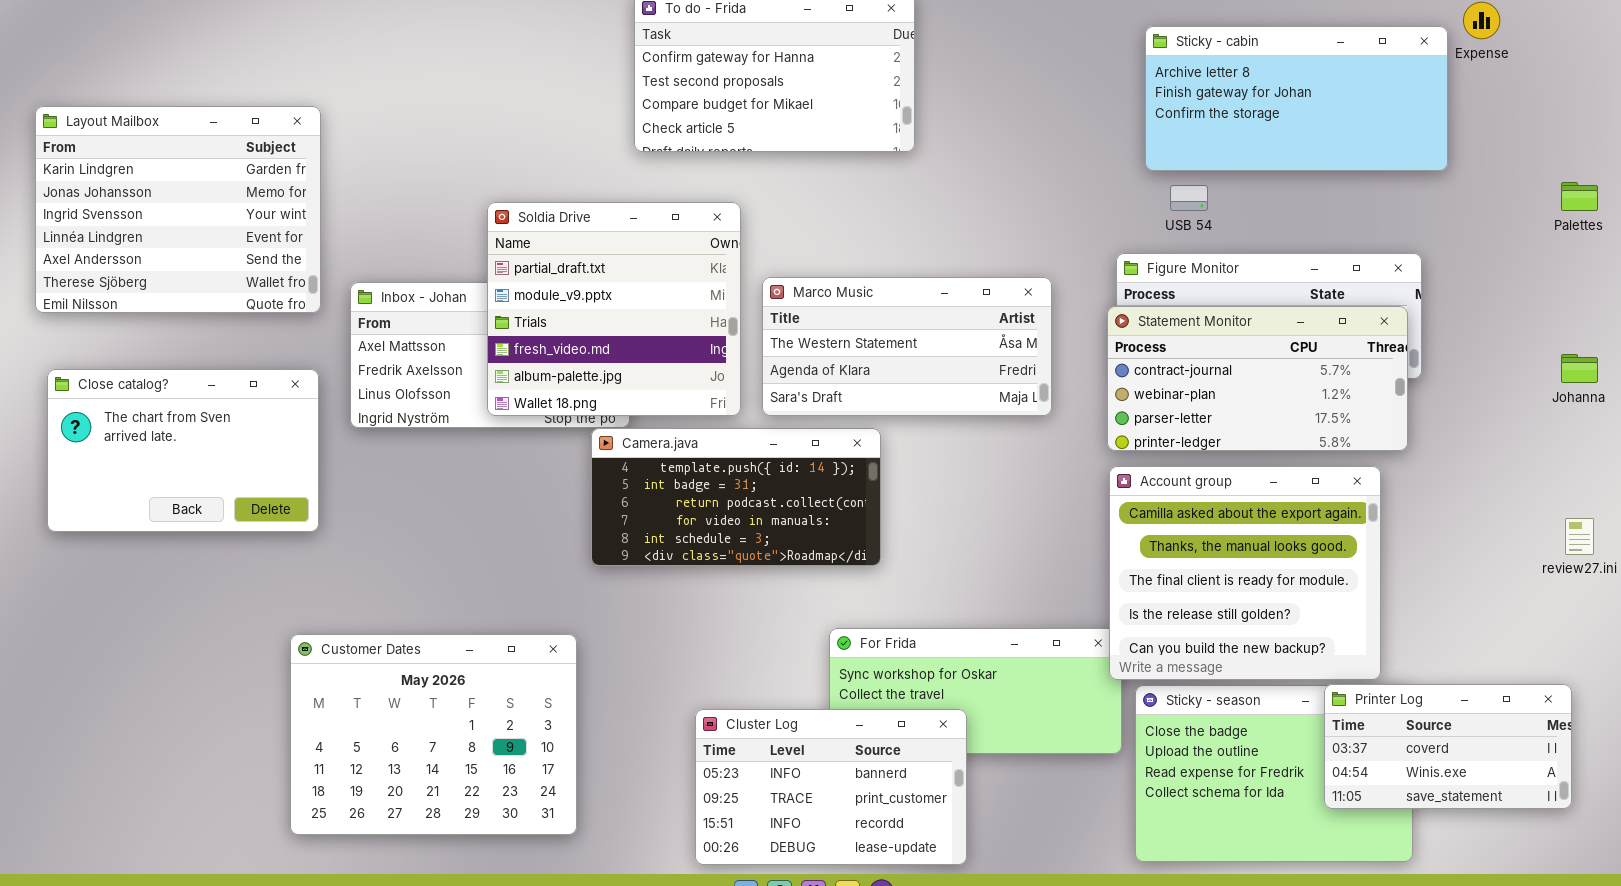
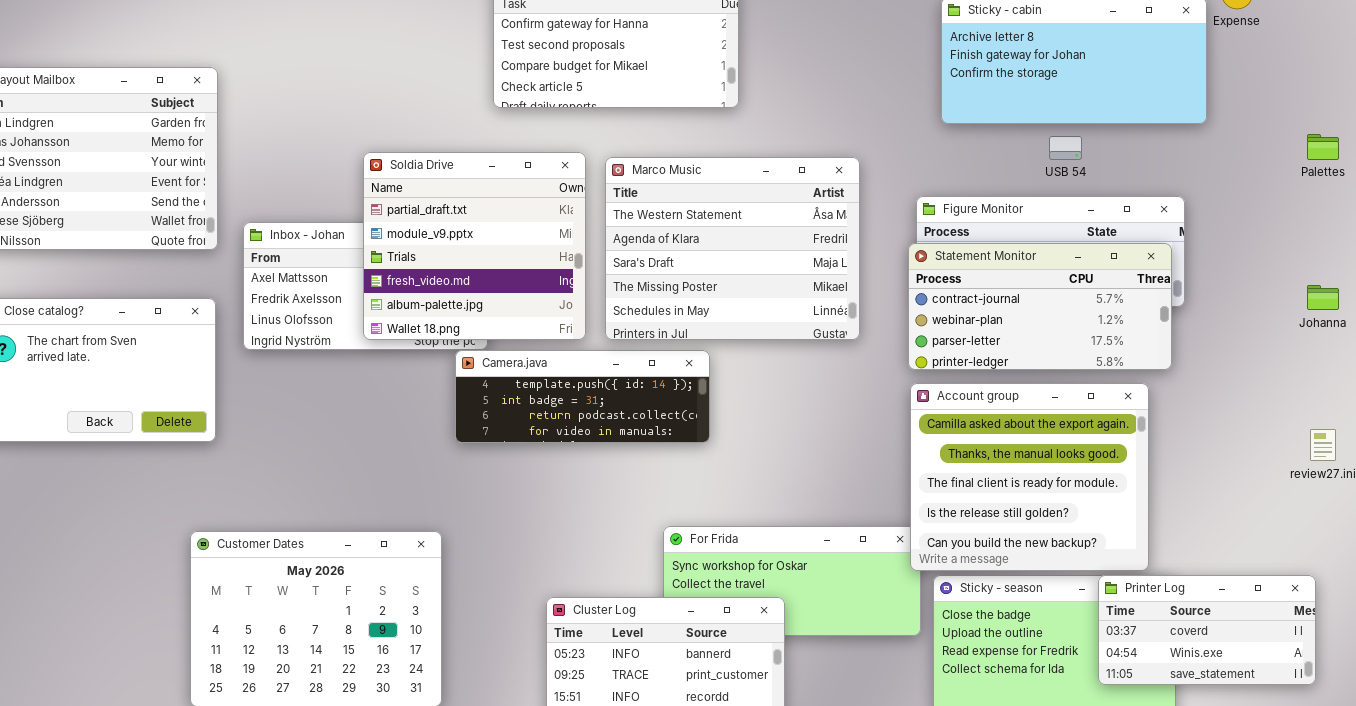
USB 54: [1170,185,1208,211] -> [1049,136,1082,160], moved
Marco Music: [762,277,1052,416] -> [605,157,860,340], resized
Camera.java: [591,428,881,566] -> [455,350,710,443], resized

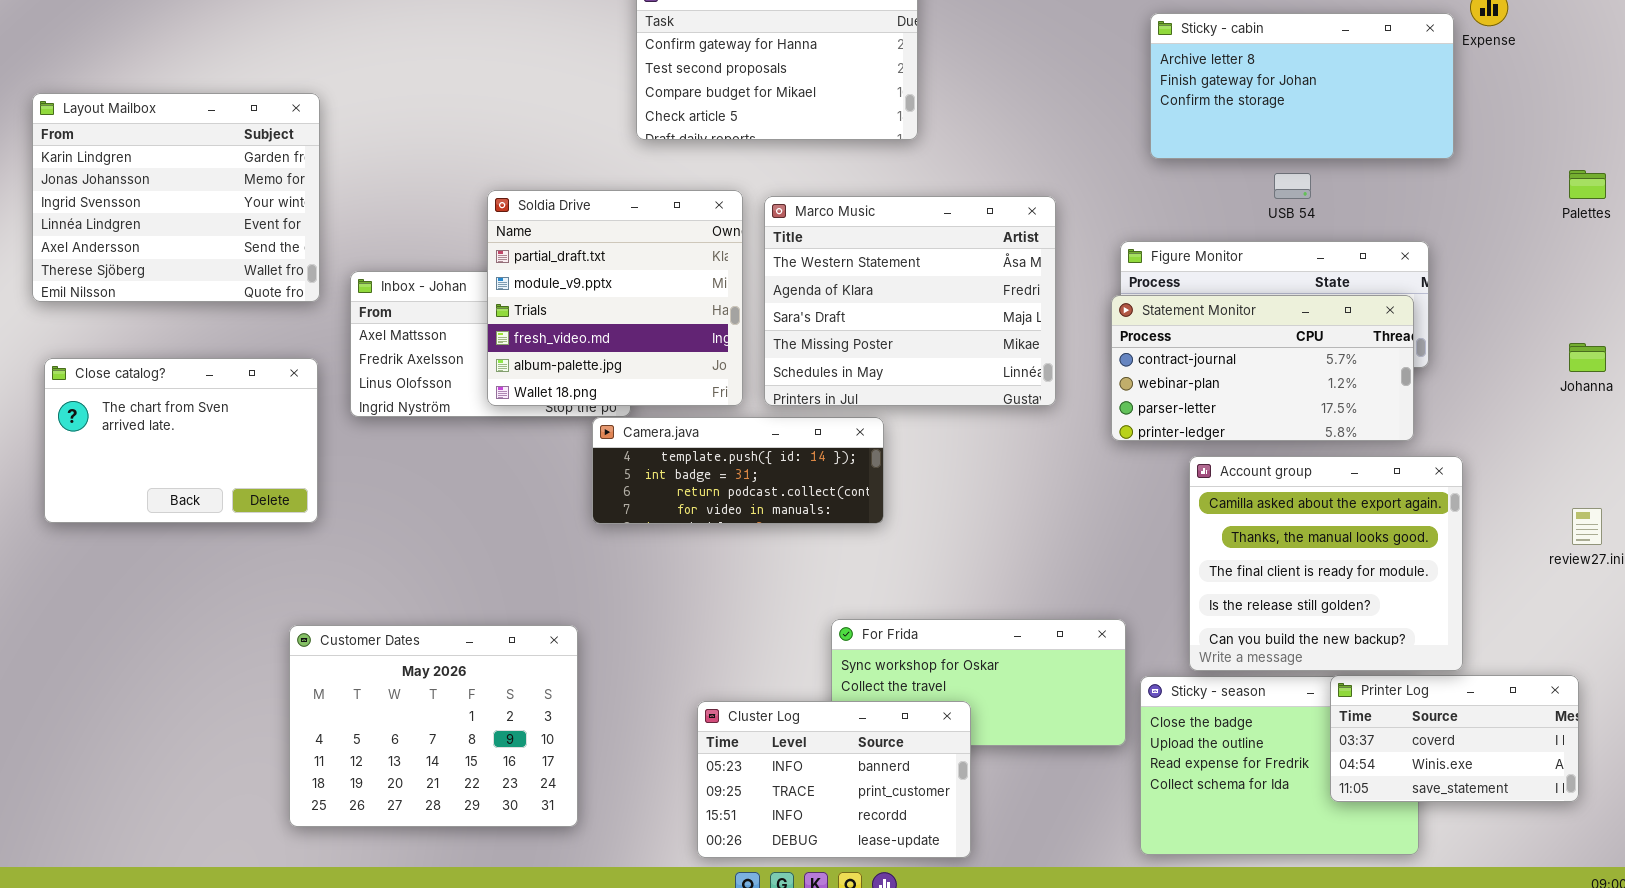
Account group: [910,383,1149,571] -> [1189,456,1463,671], moved

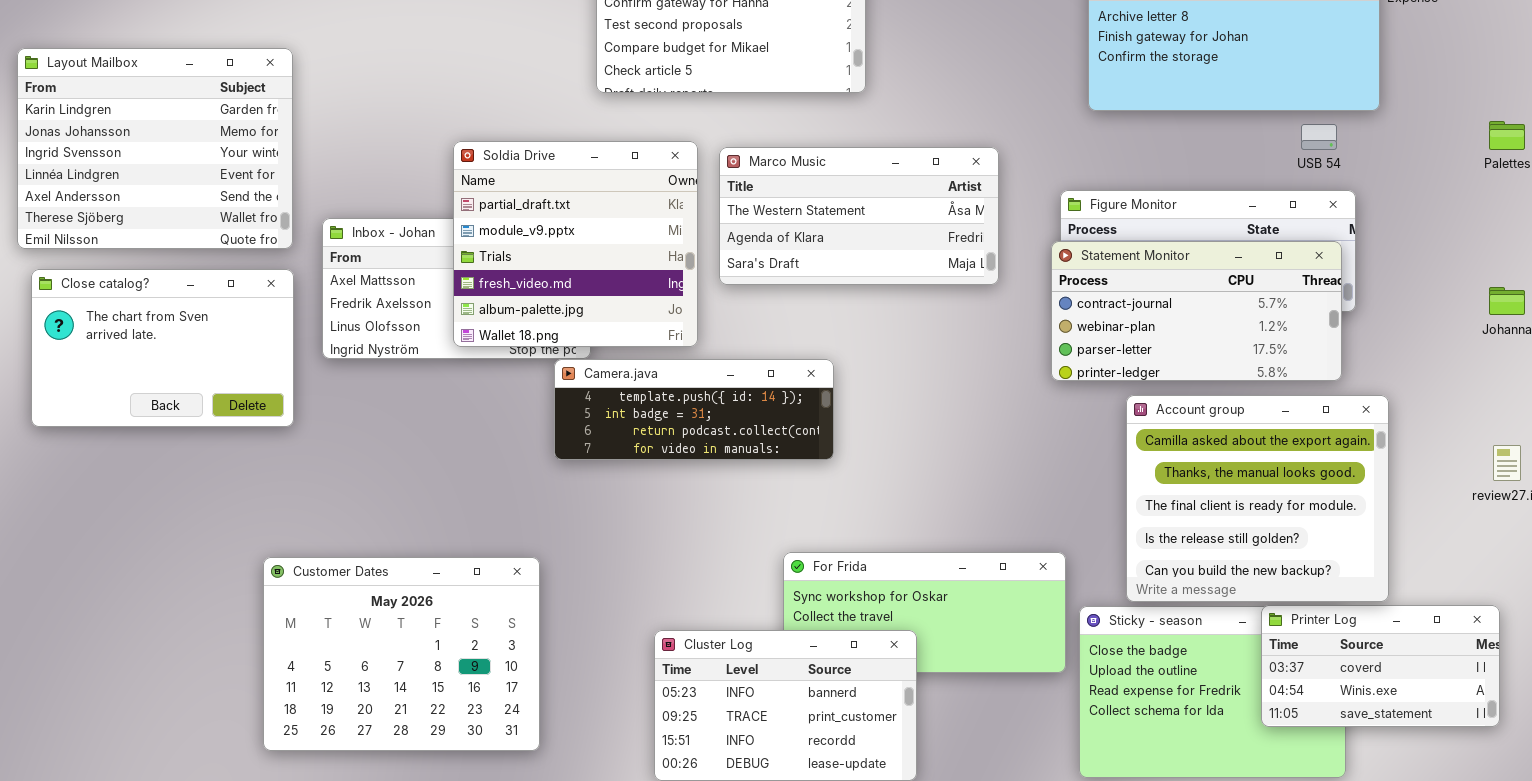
USB 54: [1274,173,1311,199] -> [1301,124,1337,150], moved
Marco Music: [764,196,1056,406] -> [719,147,999,285], resized
Close catalog?: [44,358,318,523] -> [31,269,294,427], moved

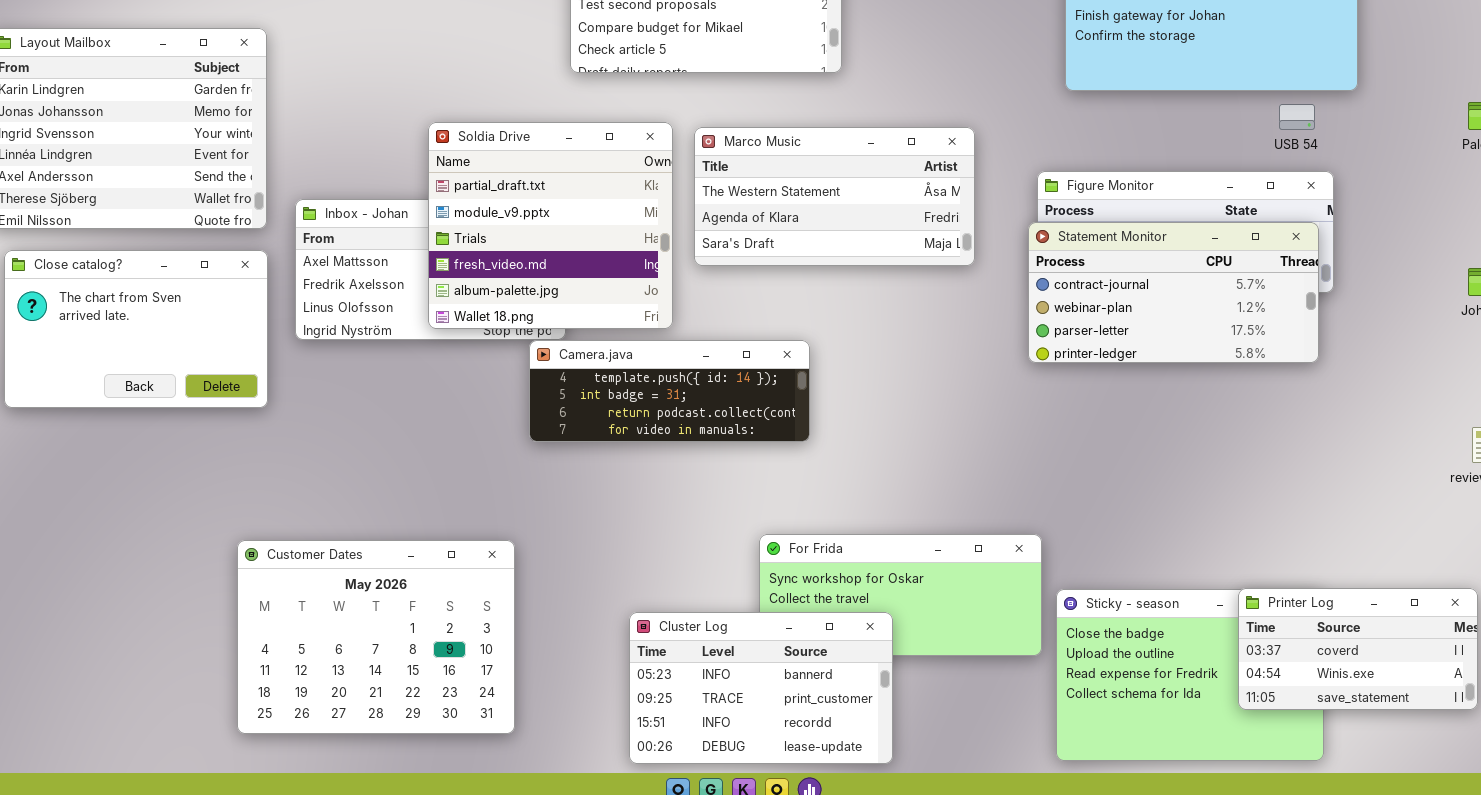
Account group: [1126,395,1389,602] -> none, closed

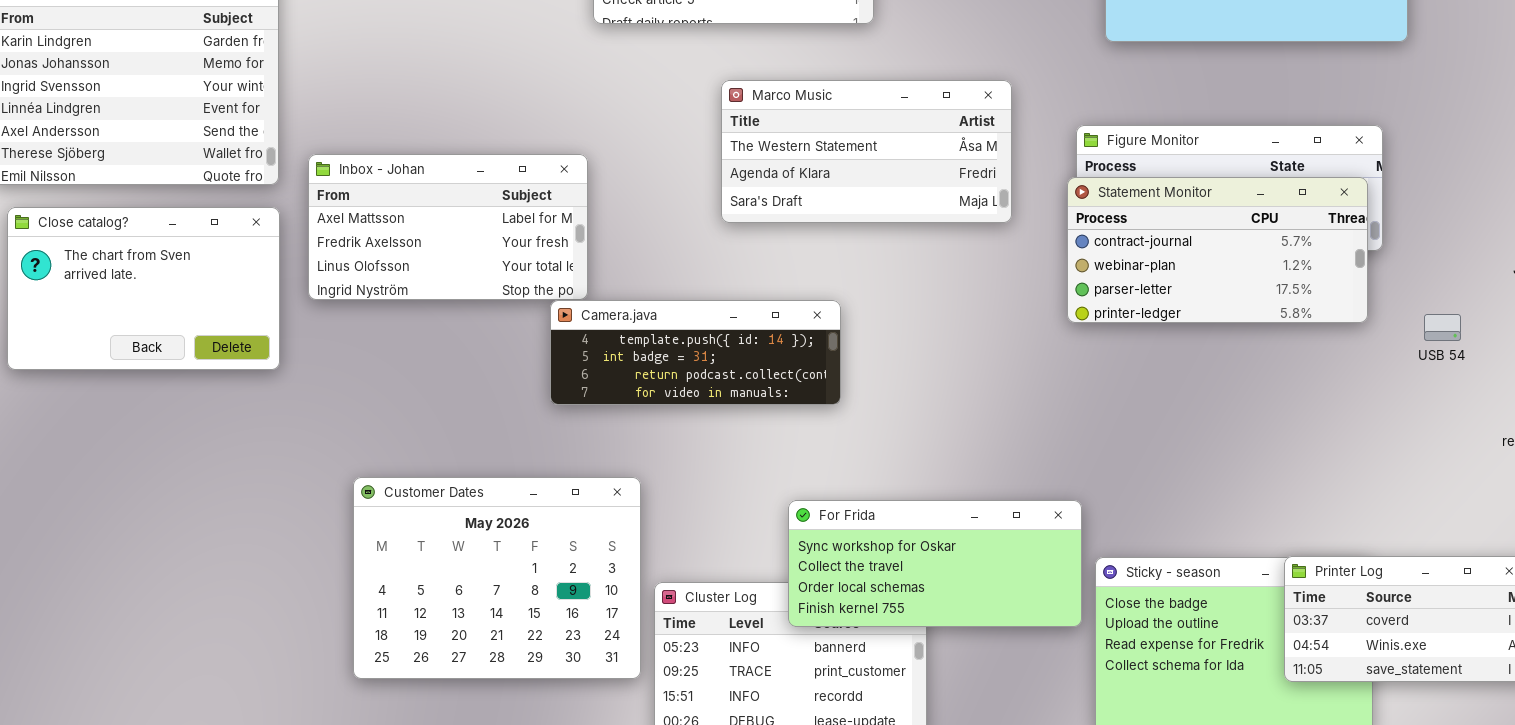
USB 54: [1279,104,1315,130] -> [1424,314,1461,341], moved
Soldia Drive: [428,122,673,329] -> none, closed
For Frida: [759,534,1042,656] -> [788,500,1082,627], raised
Customer Dates: [237,540,515,734] -> [353,477,641,679], moved

